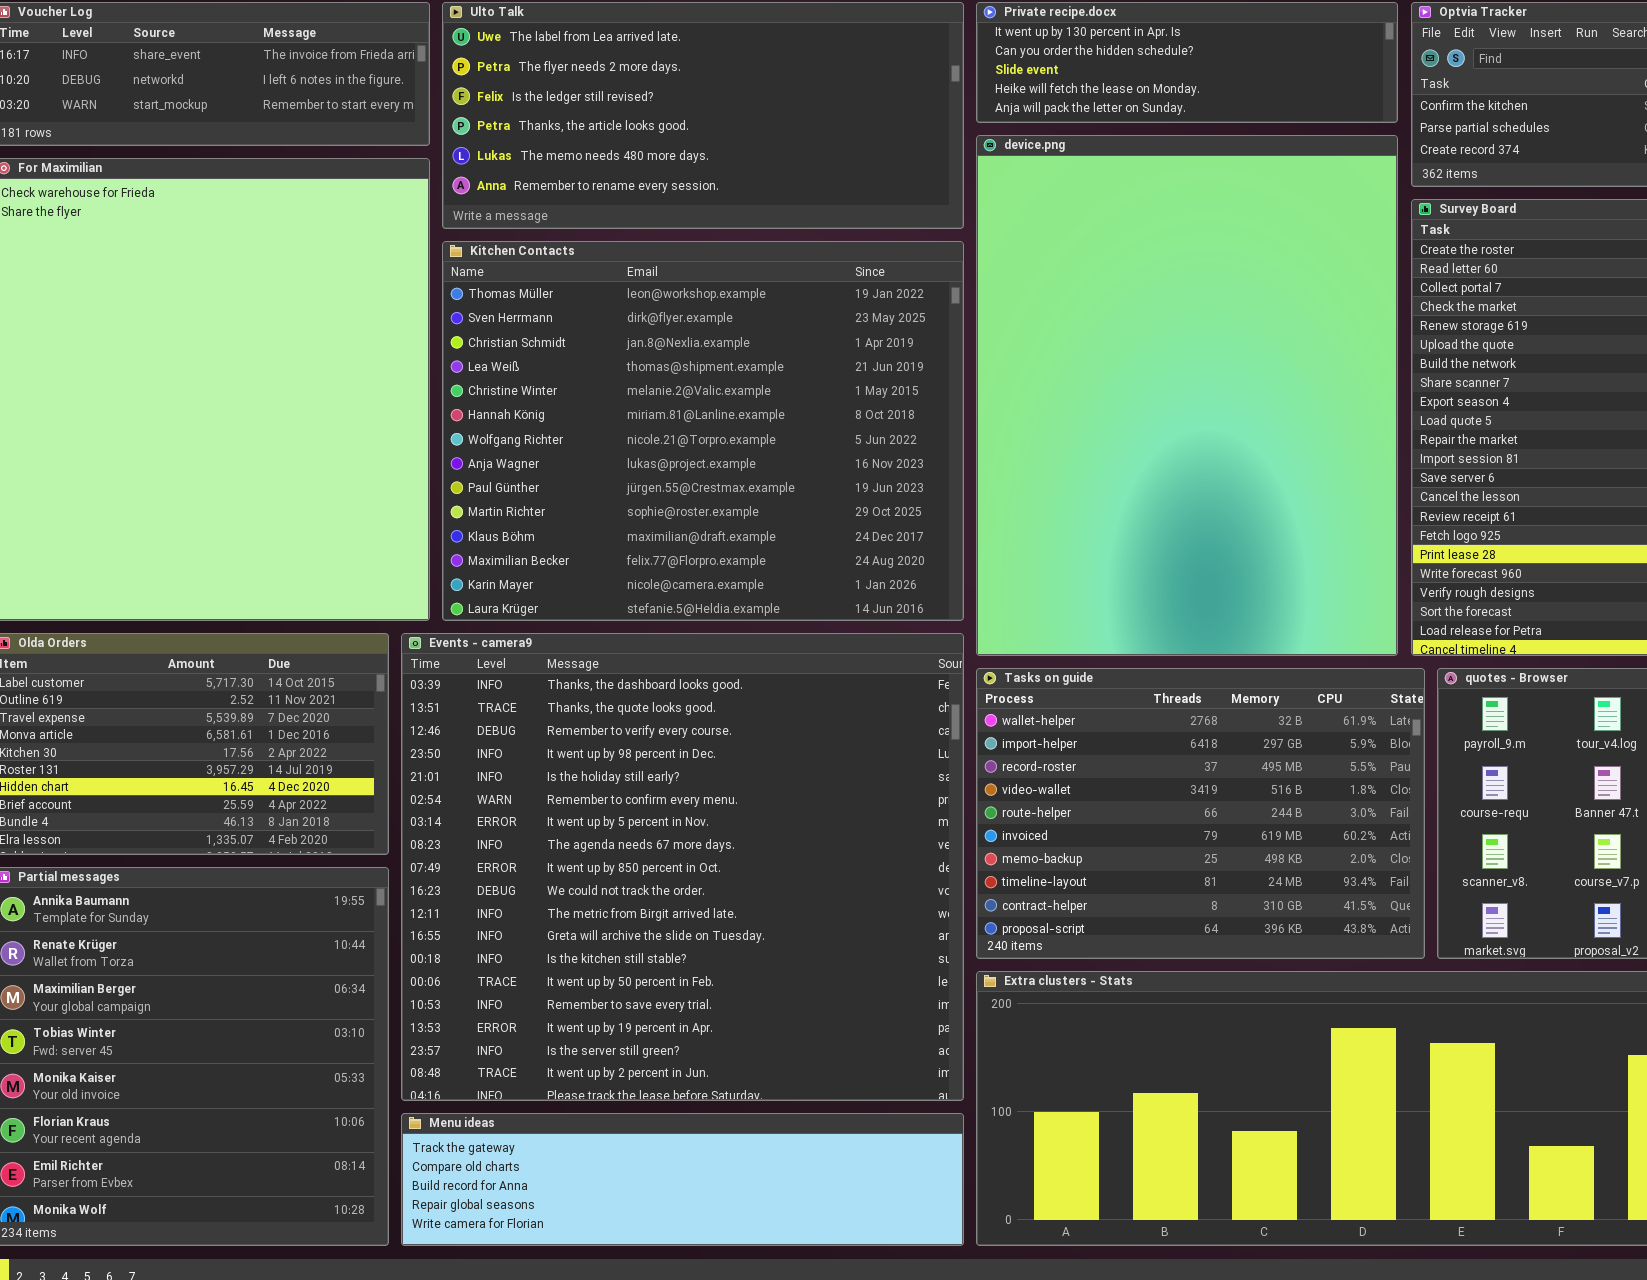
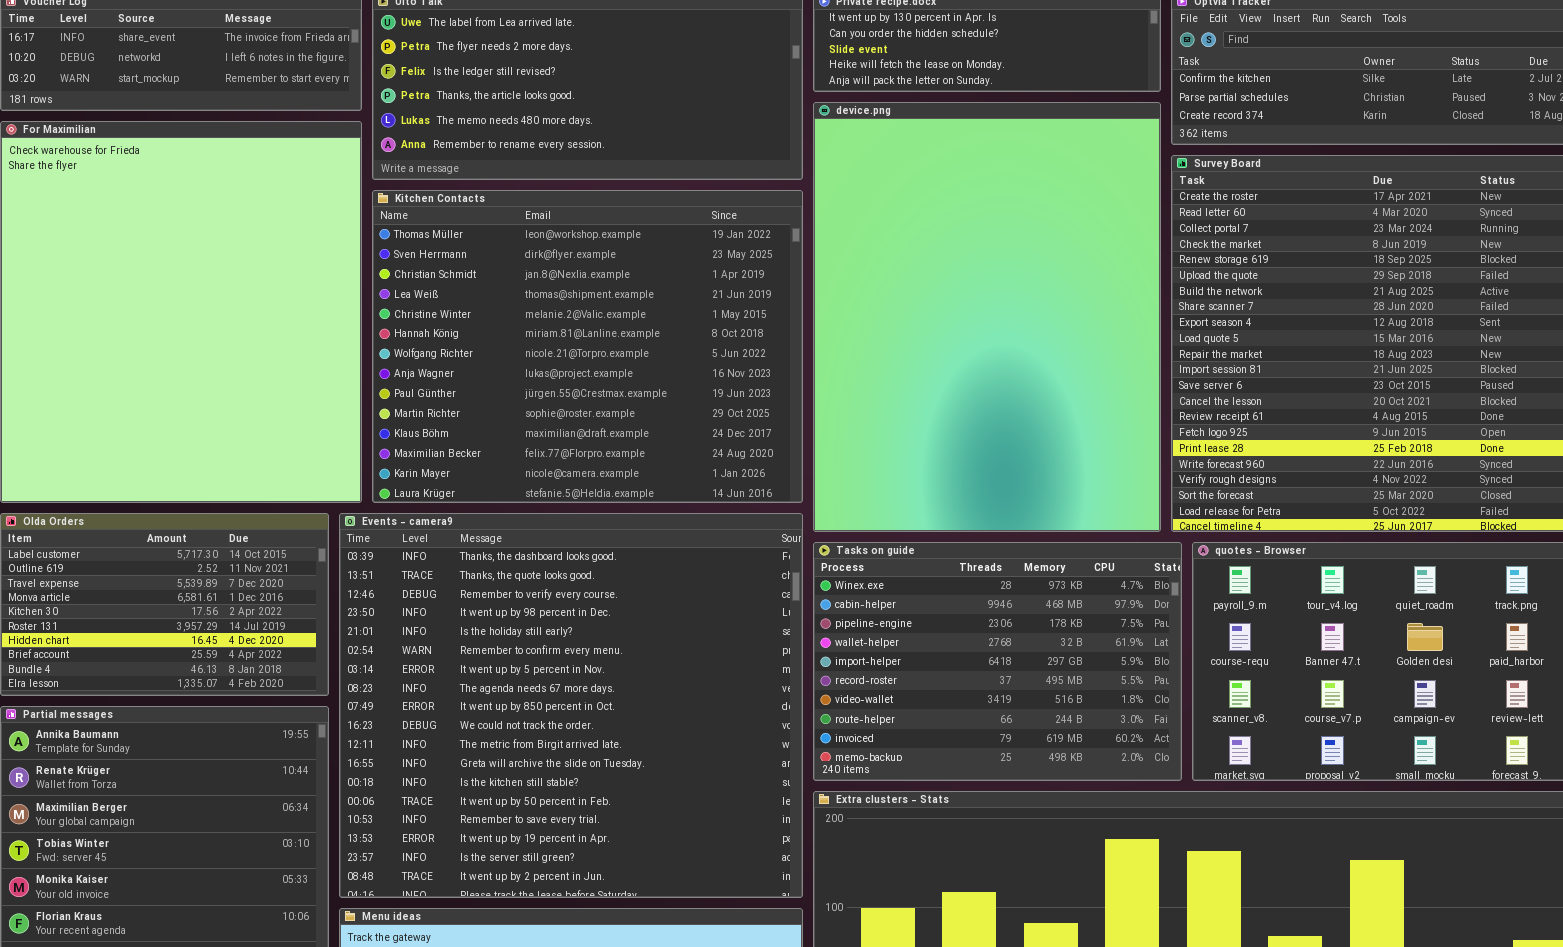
Tasks on guide: [976,668,1425,959] -> [813,542,1182,781], scrolled up 3 rows

